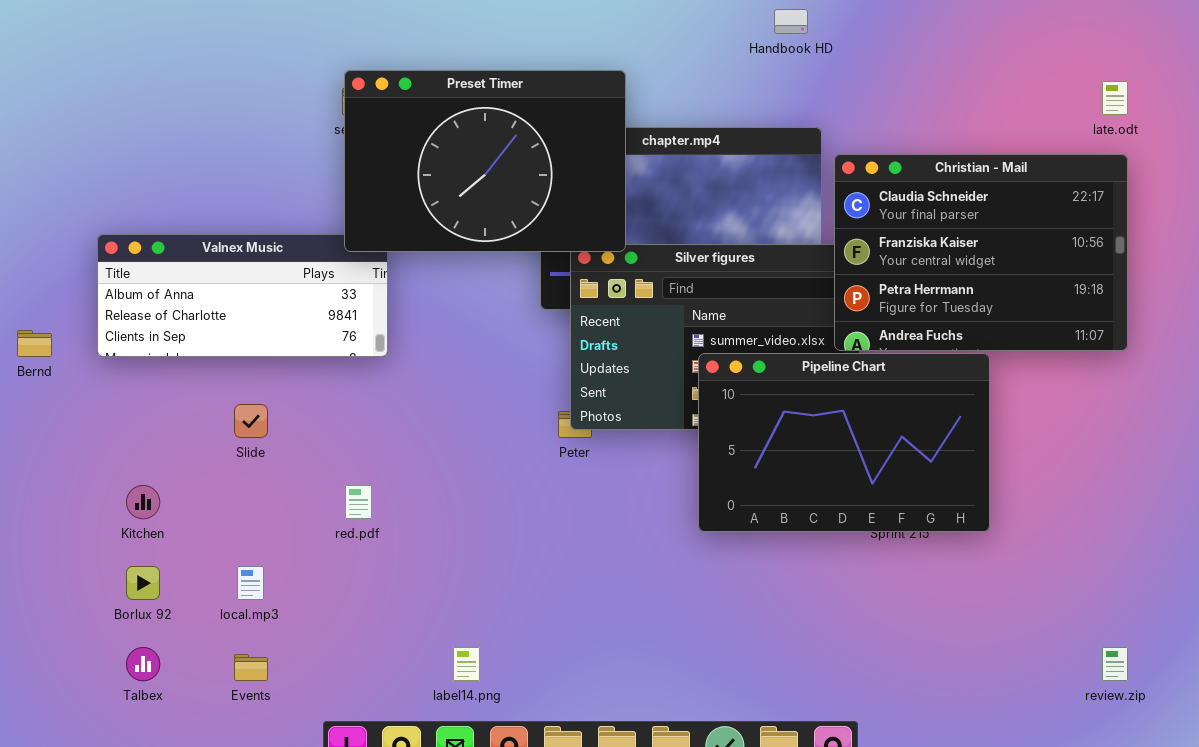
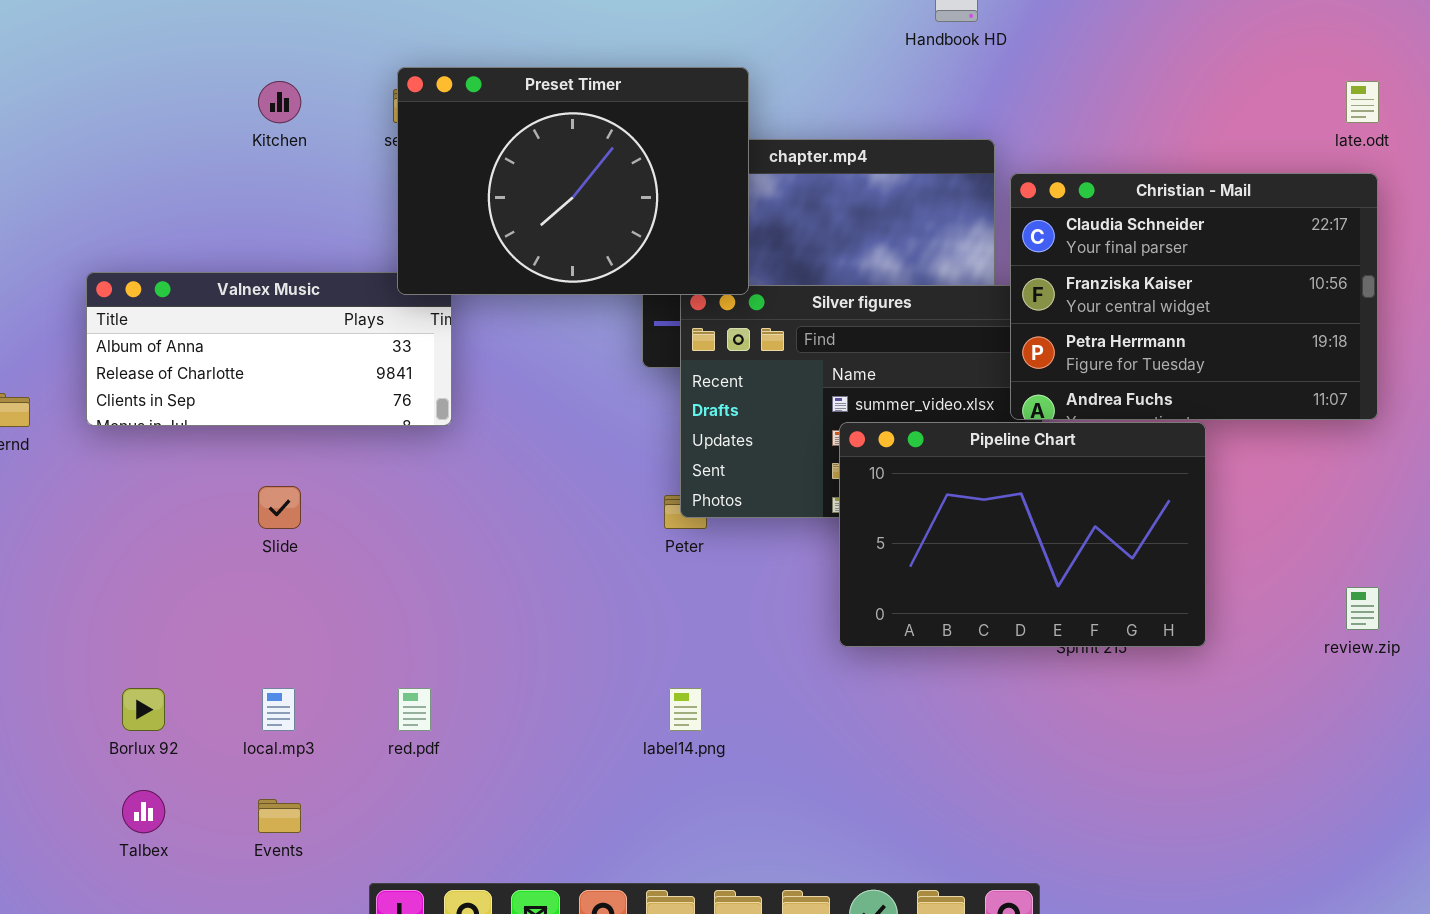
Kitchen: [126,485,160,519] -> [258,81,301,123], moved
red.pdf: [345,485,372,519] -> [398,688,431,731], moved
label14.png: [453,647,480,681] -> [669,688,702,731], moved
review.zip: [1102,647,1128,681] -> [1346,587,1379,630], moved

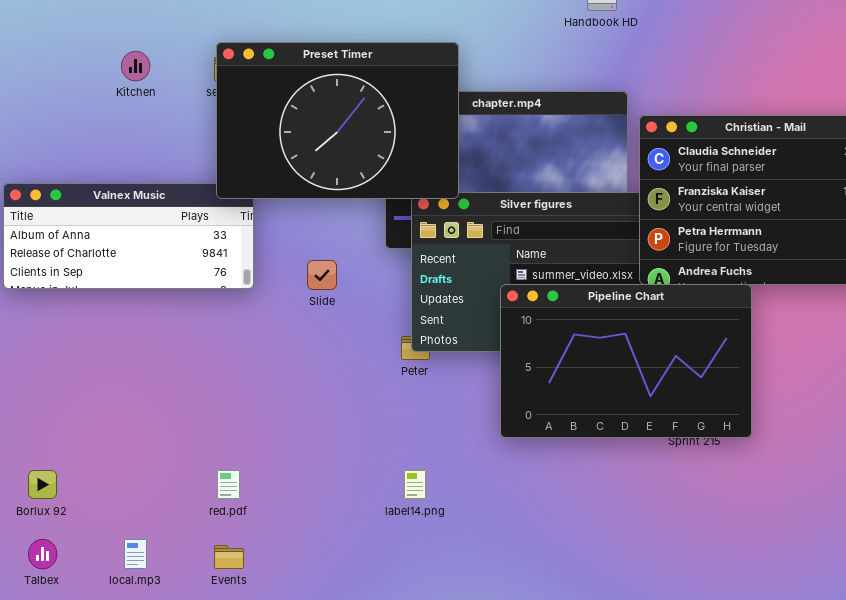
Pipeline Chart: [839,422,1206,647] -> [500,284,752,438], moved
Slide: [258,486,301,529] -> [307,260,337,290], moved
local.mp3: [262,688,295,731] -> [124,539,147,569], moved
Events: [258,799,301,833] -> [214,545,244,569], moved

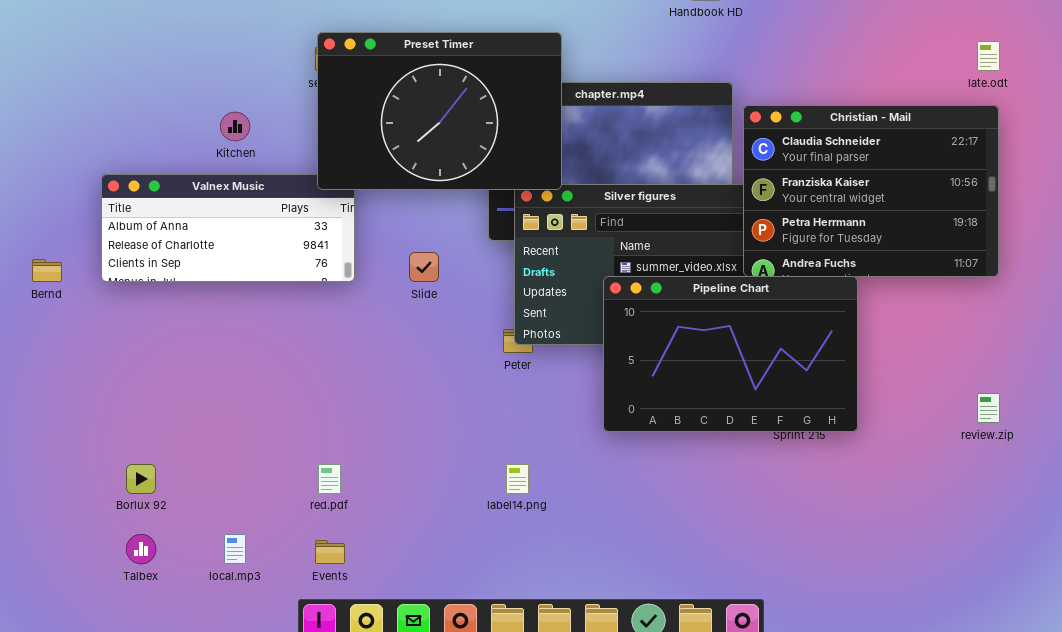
Kitchen: [121,51,150,81] -> [220,112,250,141], moved

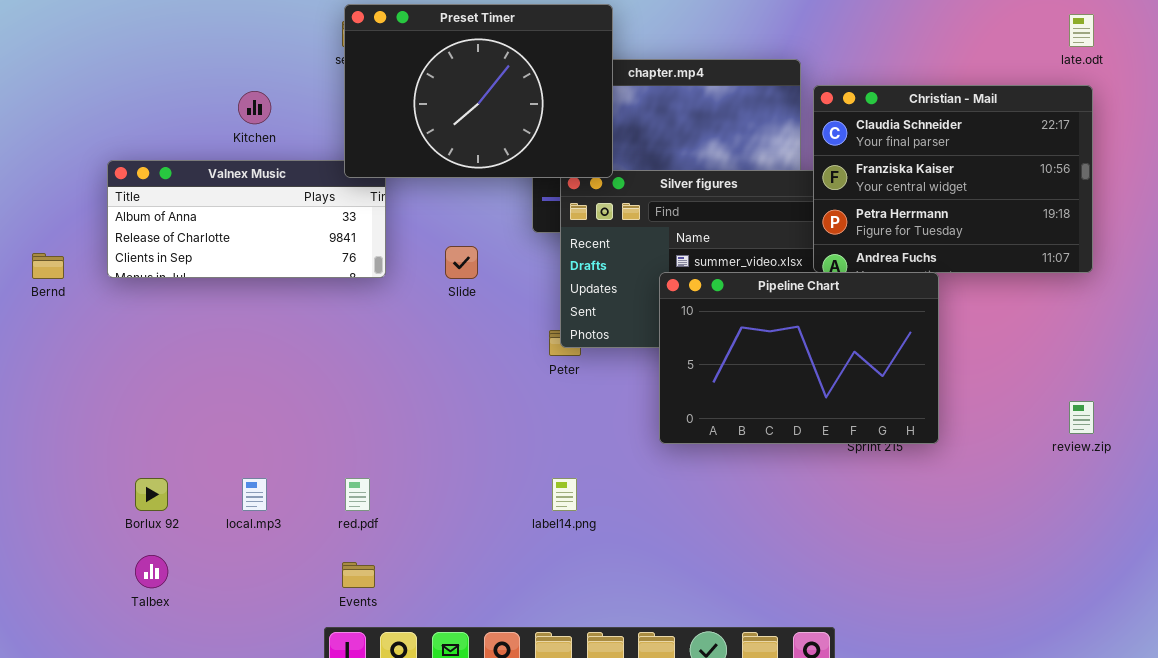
local.mp3: [224,534,246,564] -> [242,478,267,511], moved

